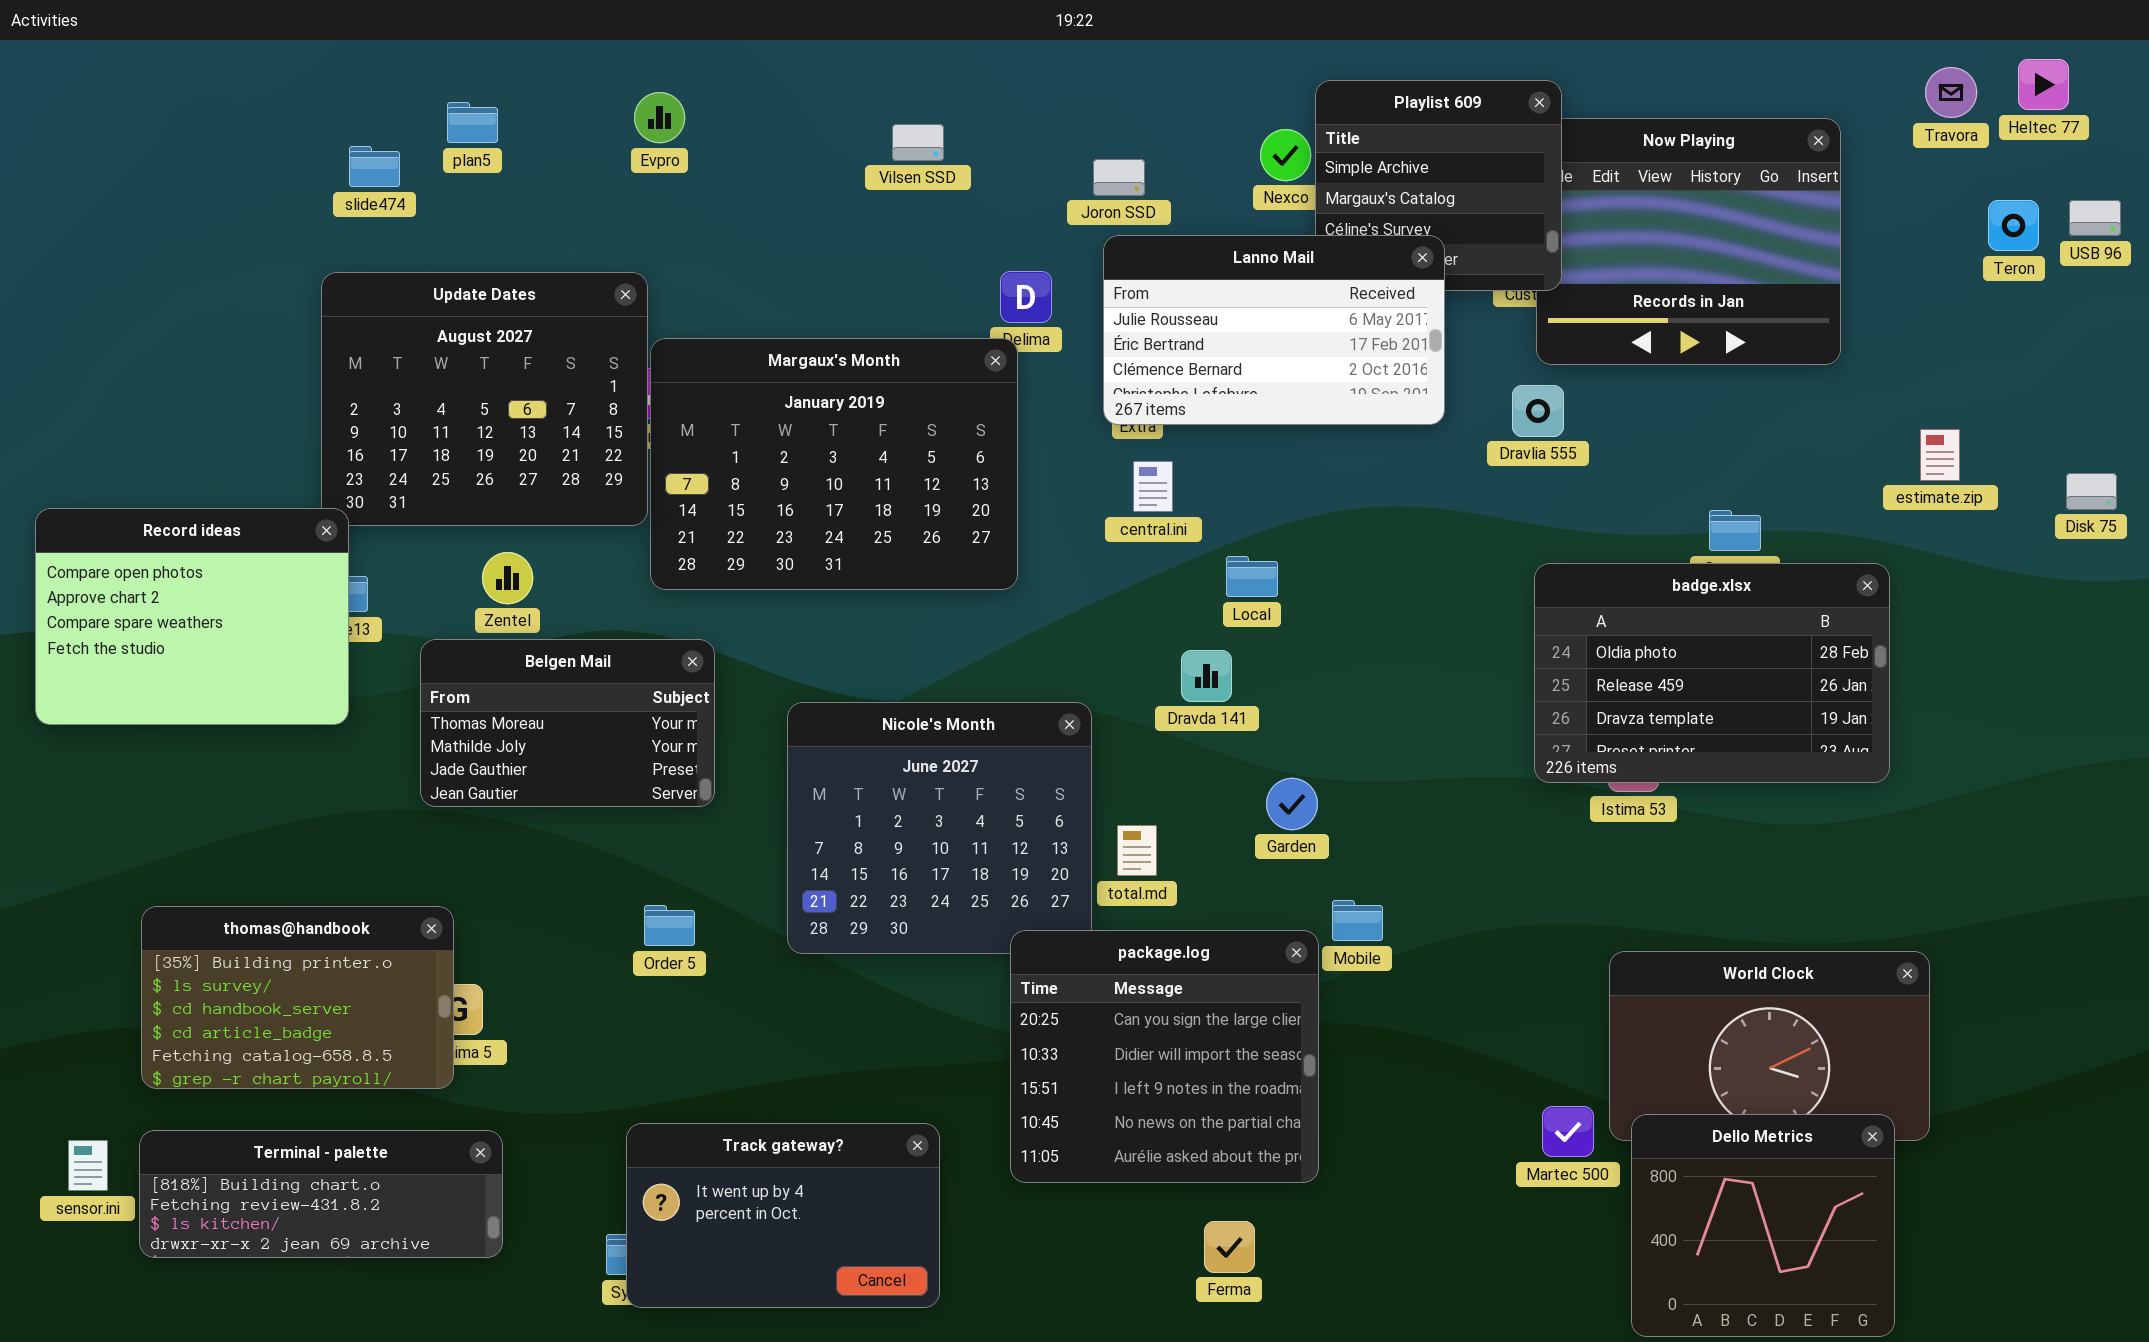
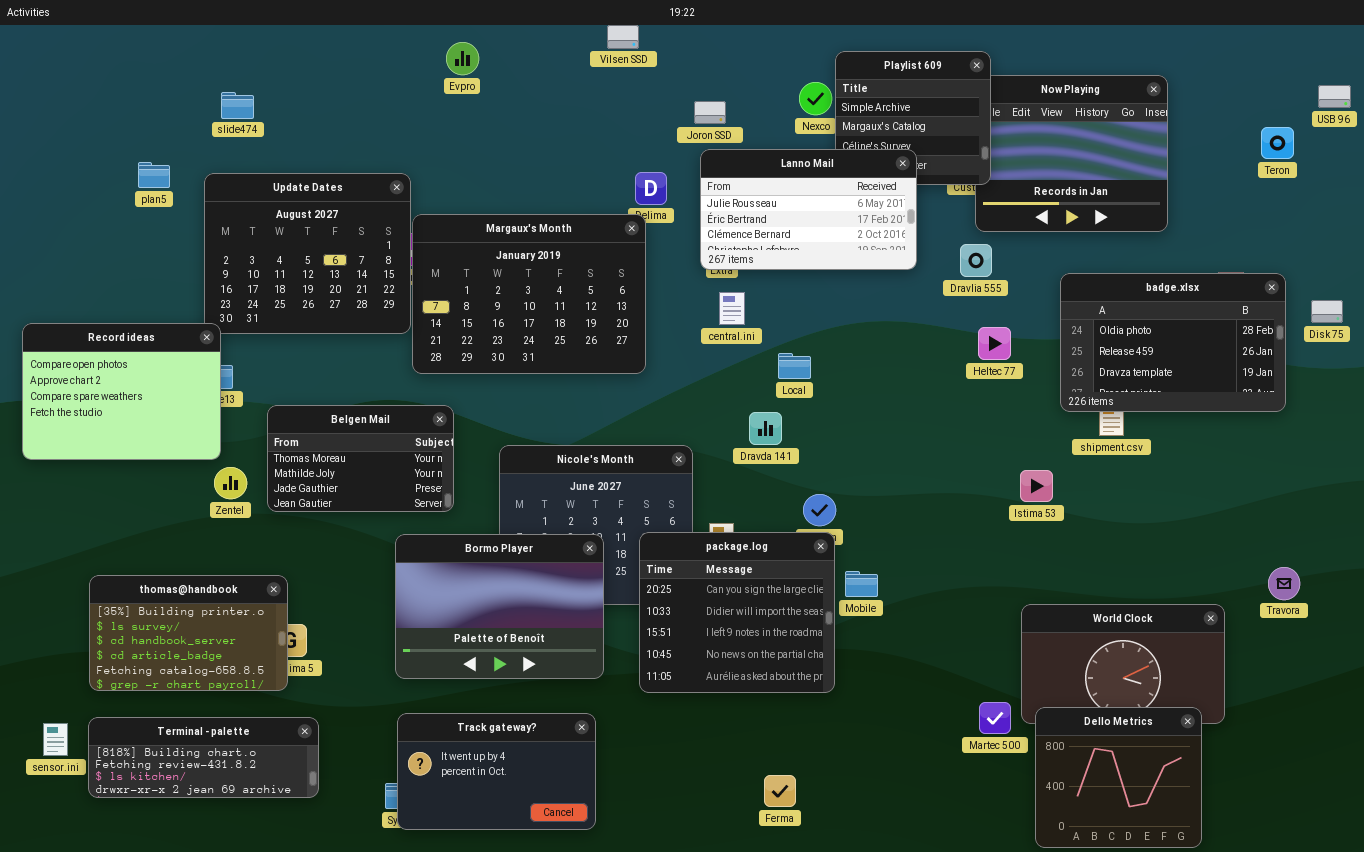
Heltec 77: [2018,59,2069,110] -> [978,327,1011,360], moved
Travora: [1925,67,1977,118] -> [1268,567,1300,600], moved
Evpro: [634,92,685,143] -> [446,42,479,75], moved
plan5: [447,102,498,143] -> [138,162,170,188], moved
Vilsen SSD: [892,124,944,161] -> [607,25,639,49], moved
USB 96: [2069,200,2121,236] -> [1318,85,1351,108], moved
Zentel: [482,552,533,604] -> [214,467,247,499], moved
badge.xlsx: [1534,563,1890,783] -> [1060,273,1286,412], moved
Bormo Player: none -> [395,534,604,679], opened
package.log: [1010,930,1319,1183] -> [639,532,835,693], moved

